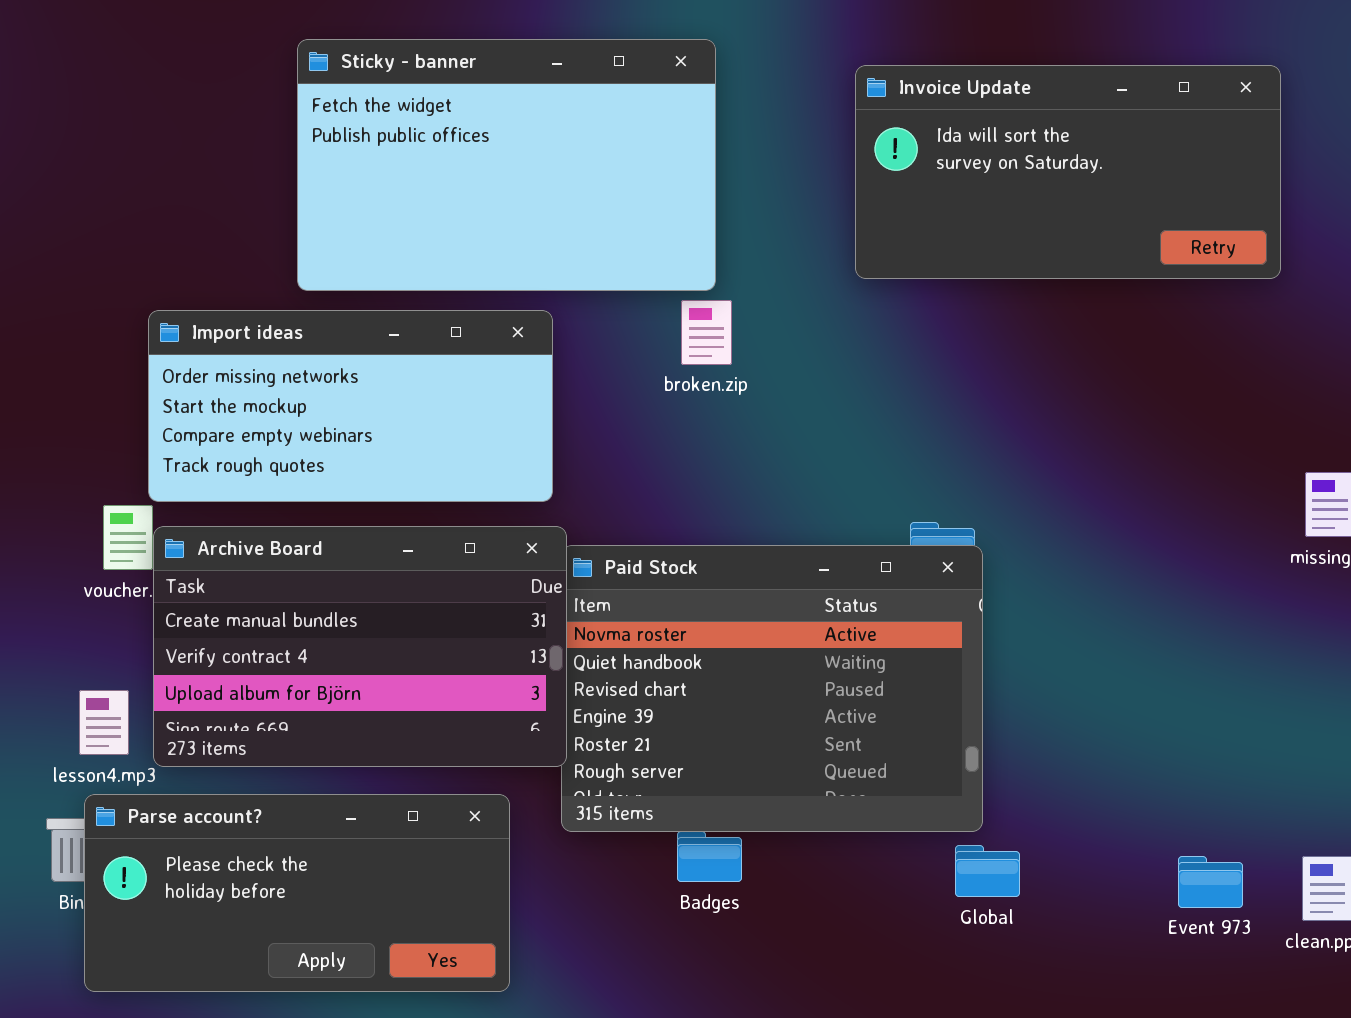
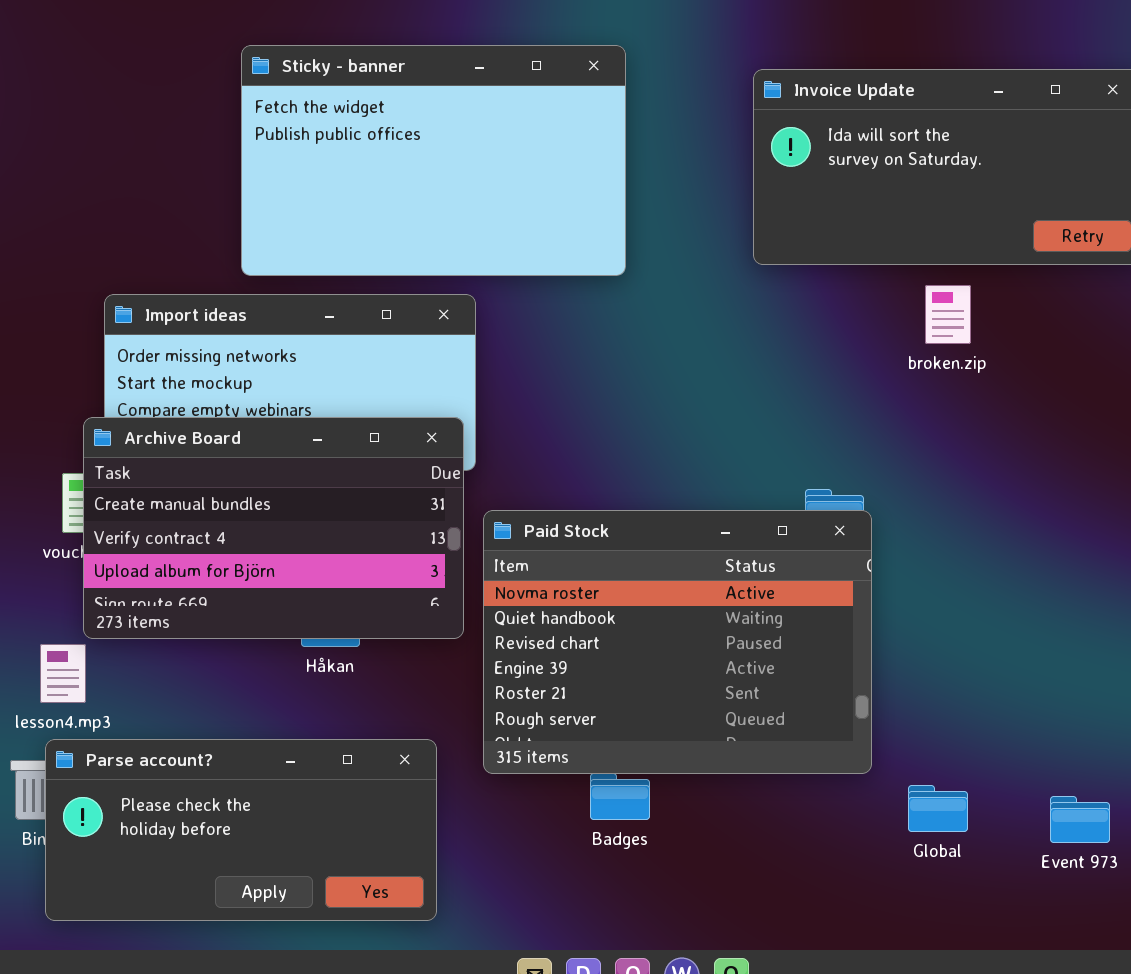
broken.zip: [681,300,732,365] -> [925,285,971,344], moved
Archive Board: [153,526,567,767] -> [83,417,464,639], moved
Global: [955,845,1020,897] -> [908,785,968,832], moved

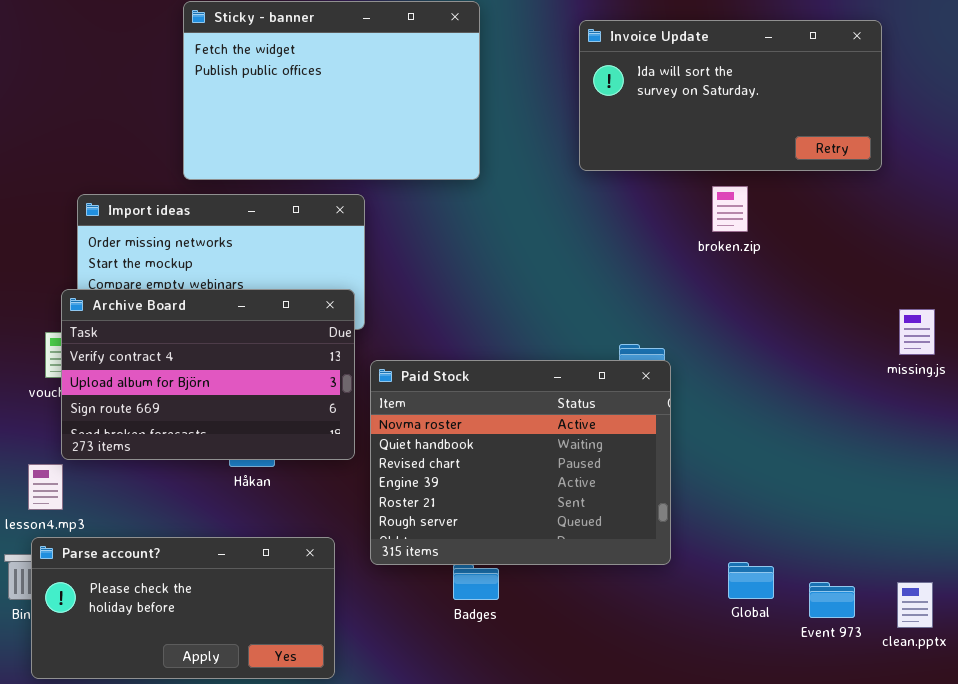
Archive Board: [83,417,464,639] -> [61,289,355,460], scrolled down 1 row
Global: [908,785,968,832] -> [728,562,774,599], moved

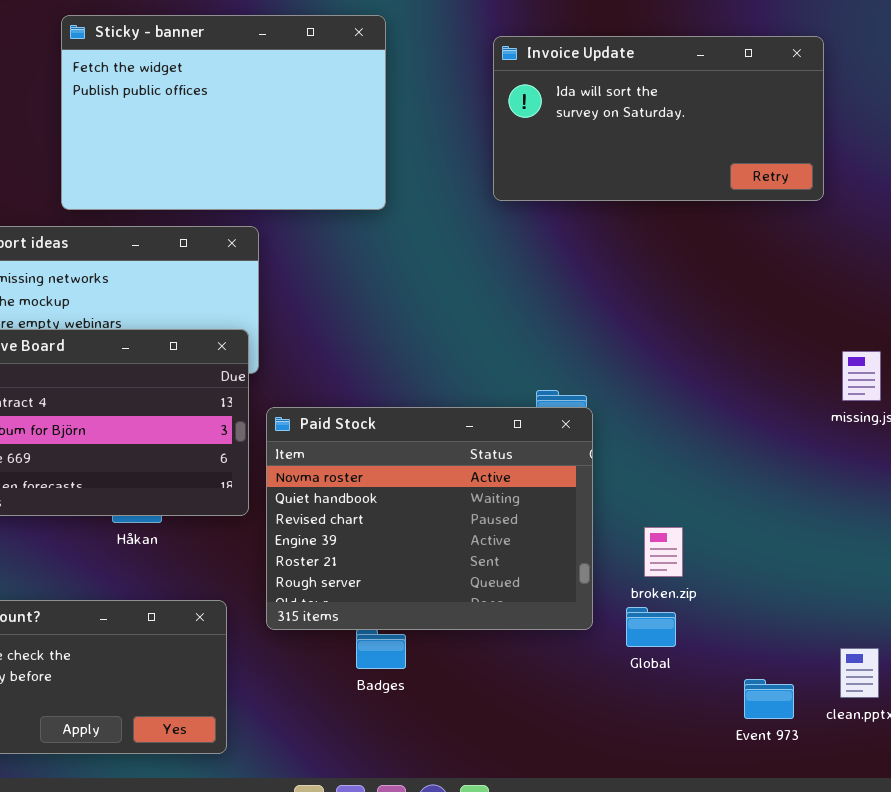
broken.zip: [712,186,748,232] -> [644,527,683,577], moved
Global: [728,562,774,599] -> [626,607,676,647], moved
Event 973: [809,582,855,618] -> [744,679,794,719], moved

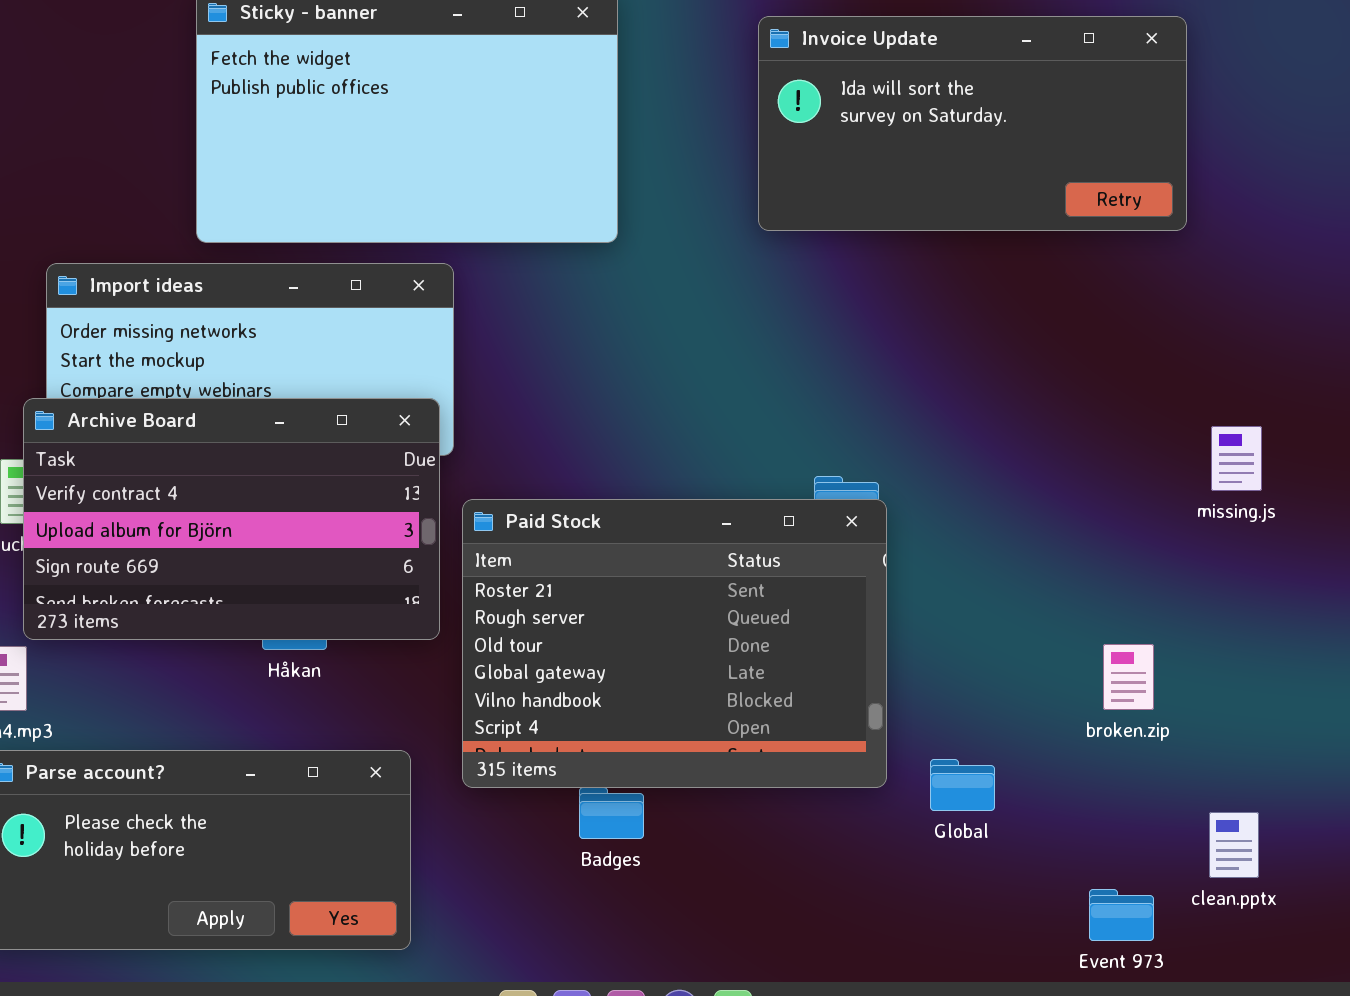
Paid Stock: [266,407,593,630] -> [462,499,887,788], scrolled down 4 rows
broken.zip: [644,527,683,577] -> [1103,644,1154,710], moved
Event 973: [744,679,794,719] -> [1089,889,1154,941], moved

